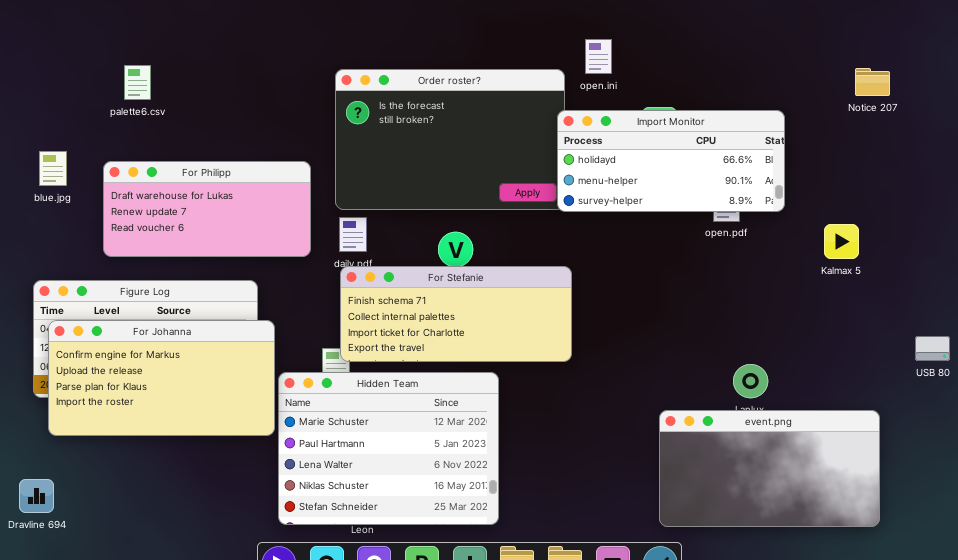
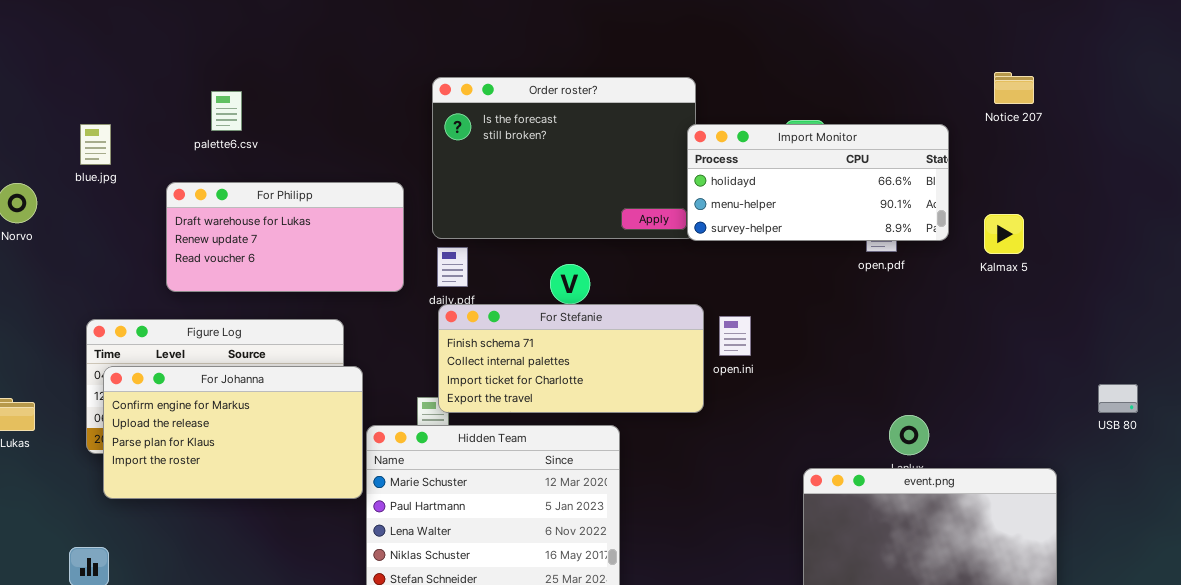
open.ini: [585,39,612,74] -> [719,316,751,356], moved
palette6.csv: [124,65,151,100] -> [211,91,242,131], moved
Notice 207: [855,68,890,96] -> [994,72,1034,104], moved
blue.jpg: [39,151,67,186] -> [80,124,111,165], moved
Kalmax 5: [824,224,859,259] -> [984,214,1024,254], moved

